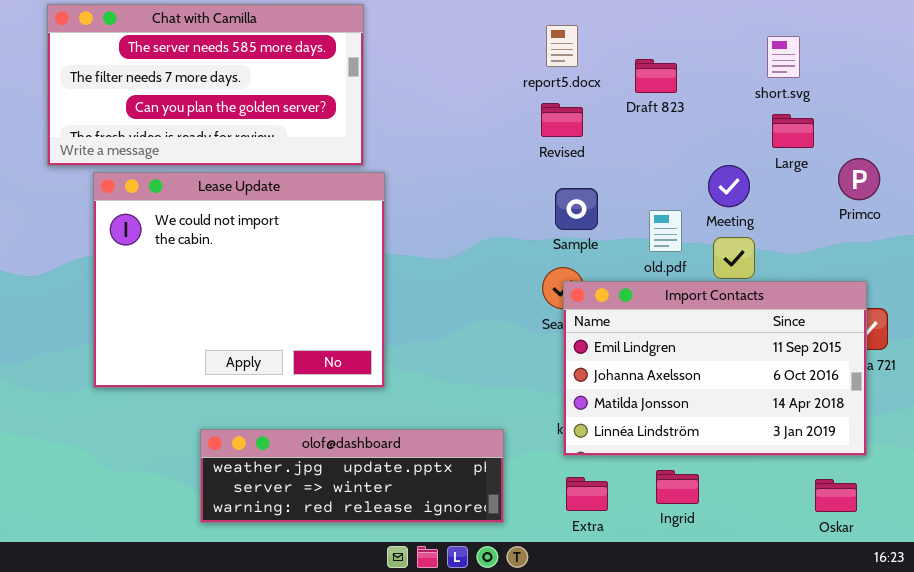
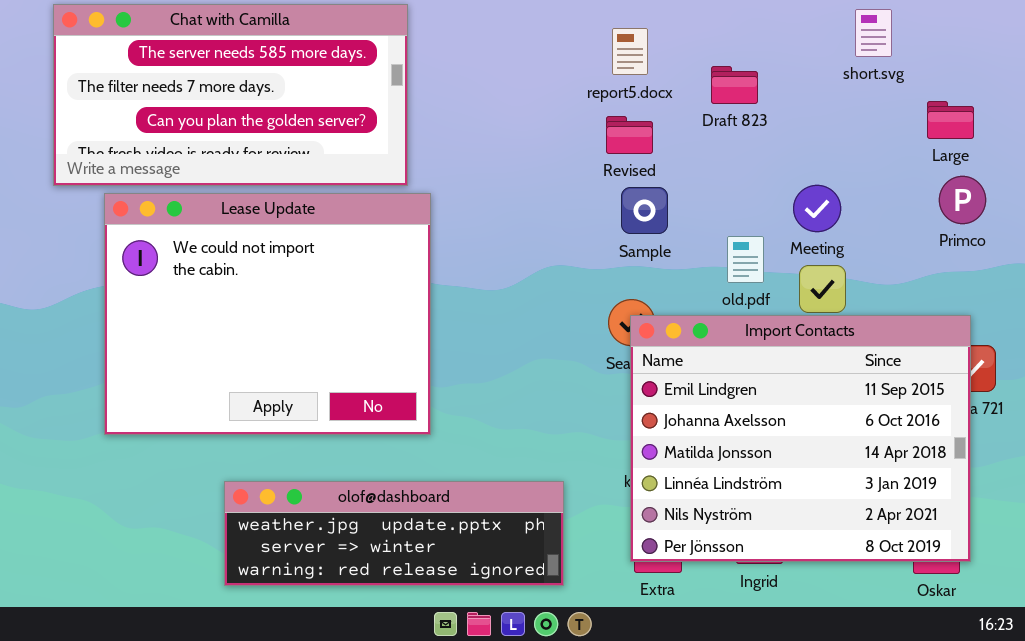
short.svg: [767,36,800,78] -> [855,9,892,57], moved
Large: [772,114,814,148] -> [927,101,974,139], moved
Sample: [555,188,598,230] -> [621,187,668,234], moved
Import Contacts: [563,281,867,456] -> [630,315,971,562], resized

